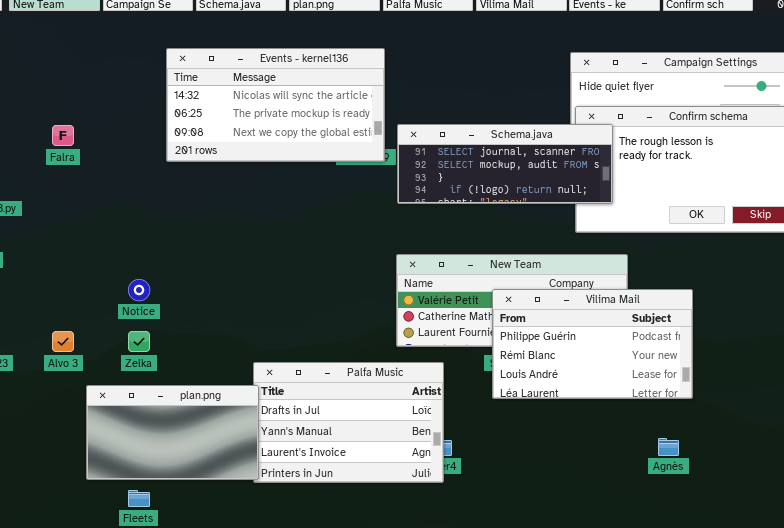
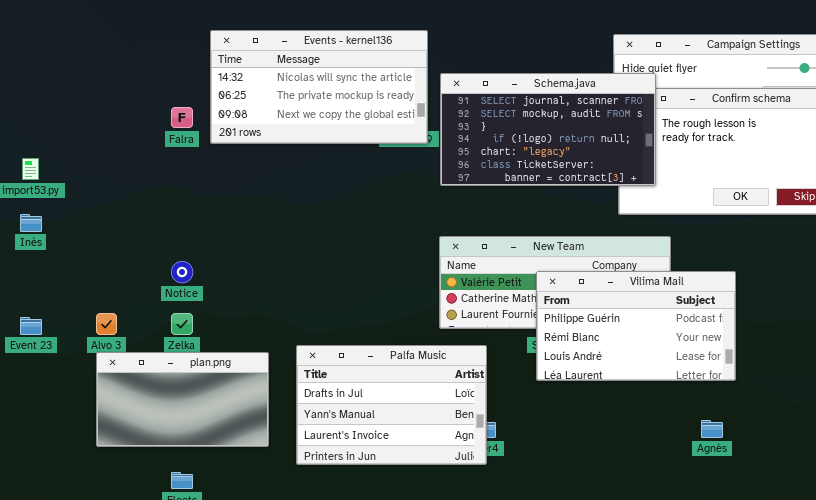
Schema.java: [397,124,613,204] -> [440,73,656,186], resized
Falra: [52,125,74,146] -> [171,107,193,128], moved
plan.png: [86,385,259,480] -> [96,352,269,447], moved

